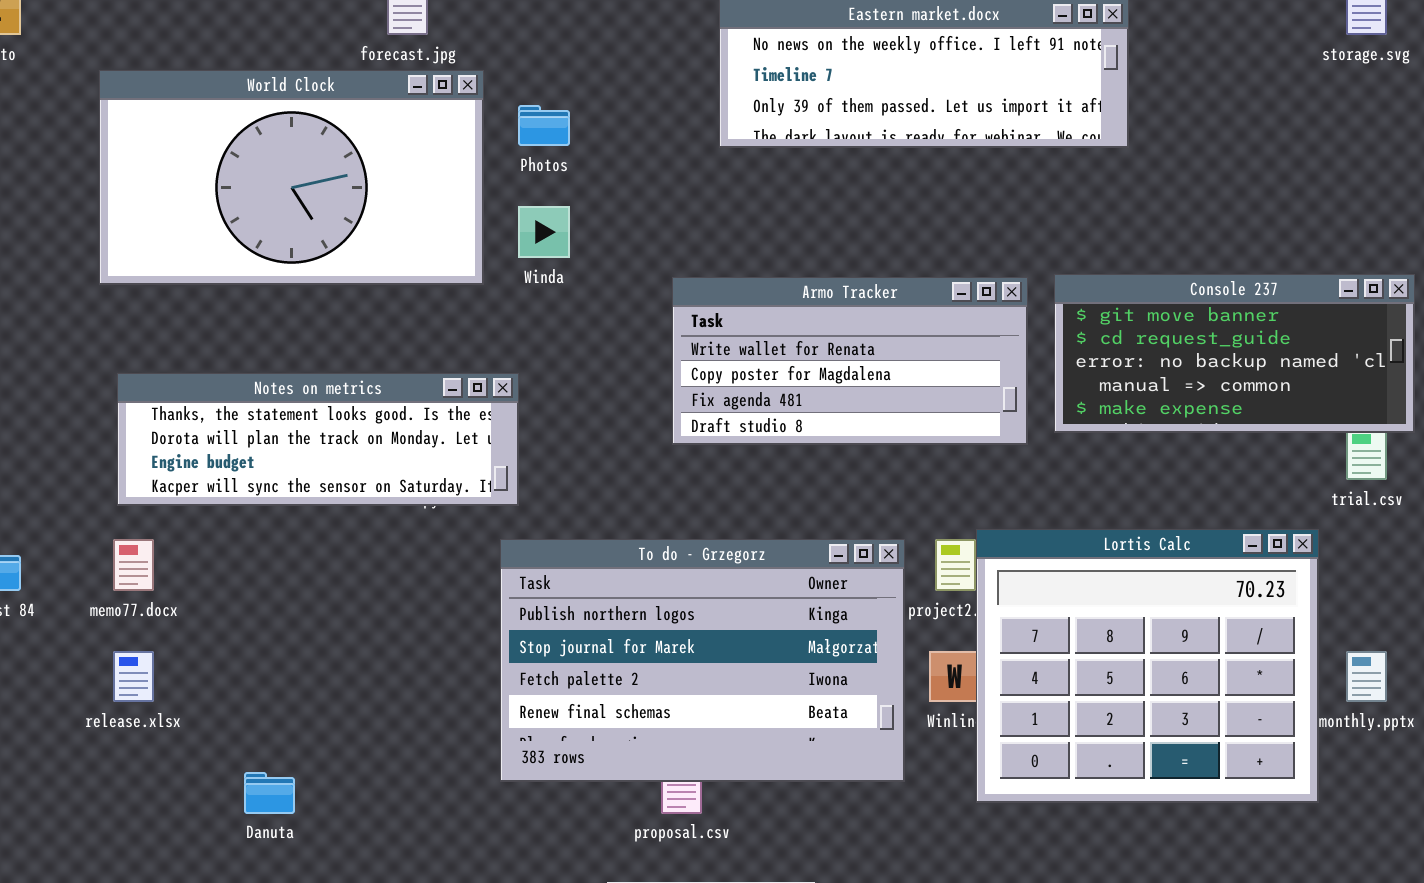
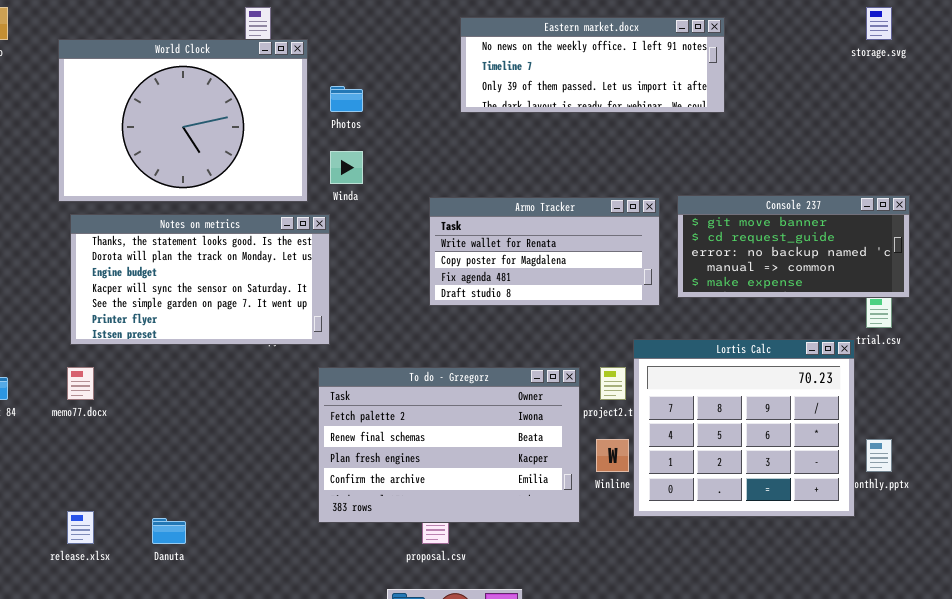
World Clock: [99,70,484,285] -> [58,39,308,202], resized
Notes on metrics: [117,373,519,506] -> [70,214,330,345], resized
Lortis Calc: [976,529,1319,803] -> [633,339,855,517], moved
To do - Grzegorz: [500,539,905,782] -> [318,367,580,523], scrolled down 2 rows
release.xlsx: [113,651,154,702] -> [67,511,94,544], moved

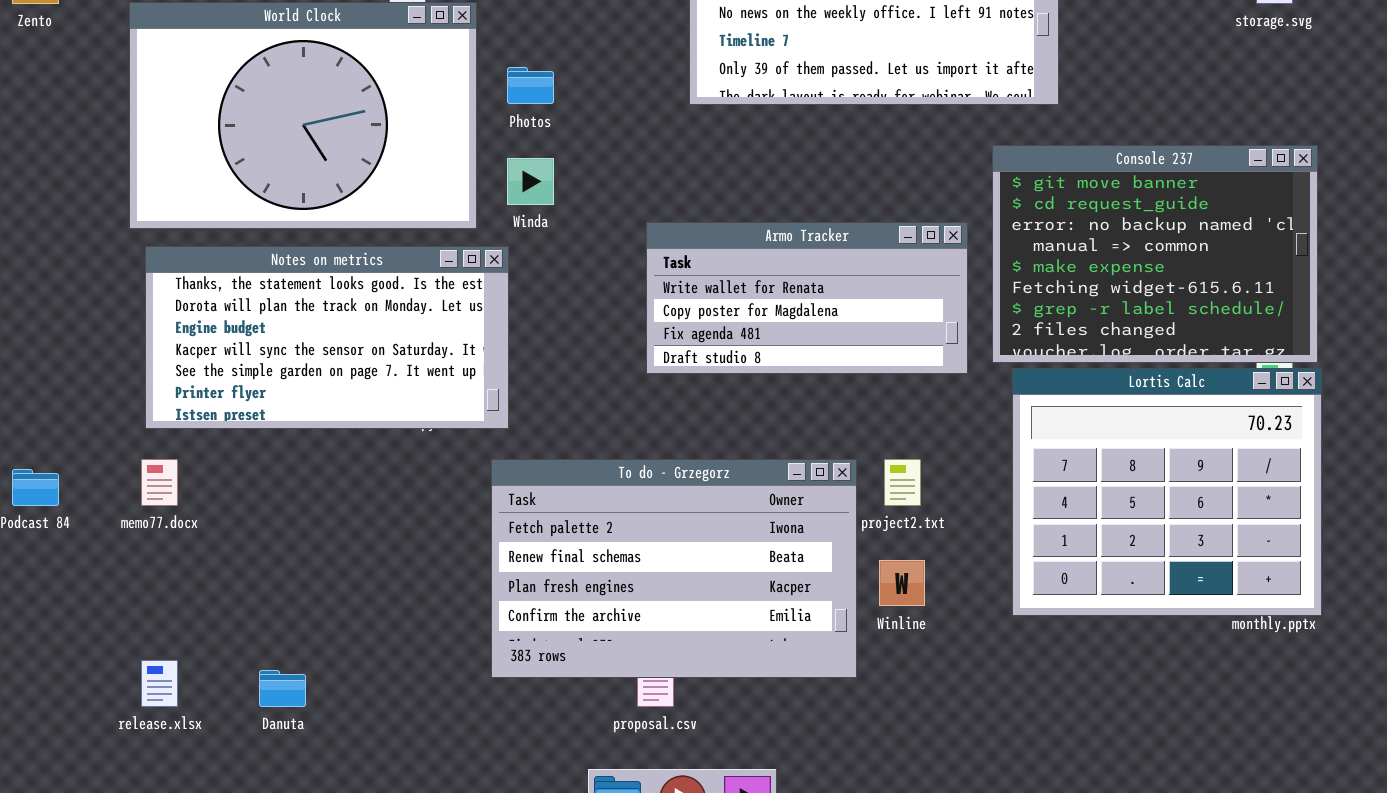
Console 237: [677,195,910,298] -> [992,145,1318,363], resized
Lortis Calc: [633,339,855,517] -> [1012,368,1322,616], moved

